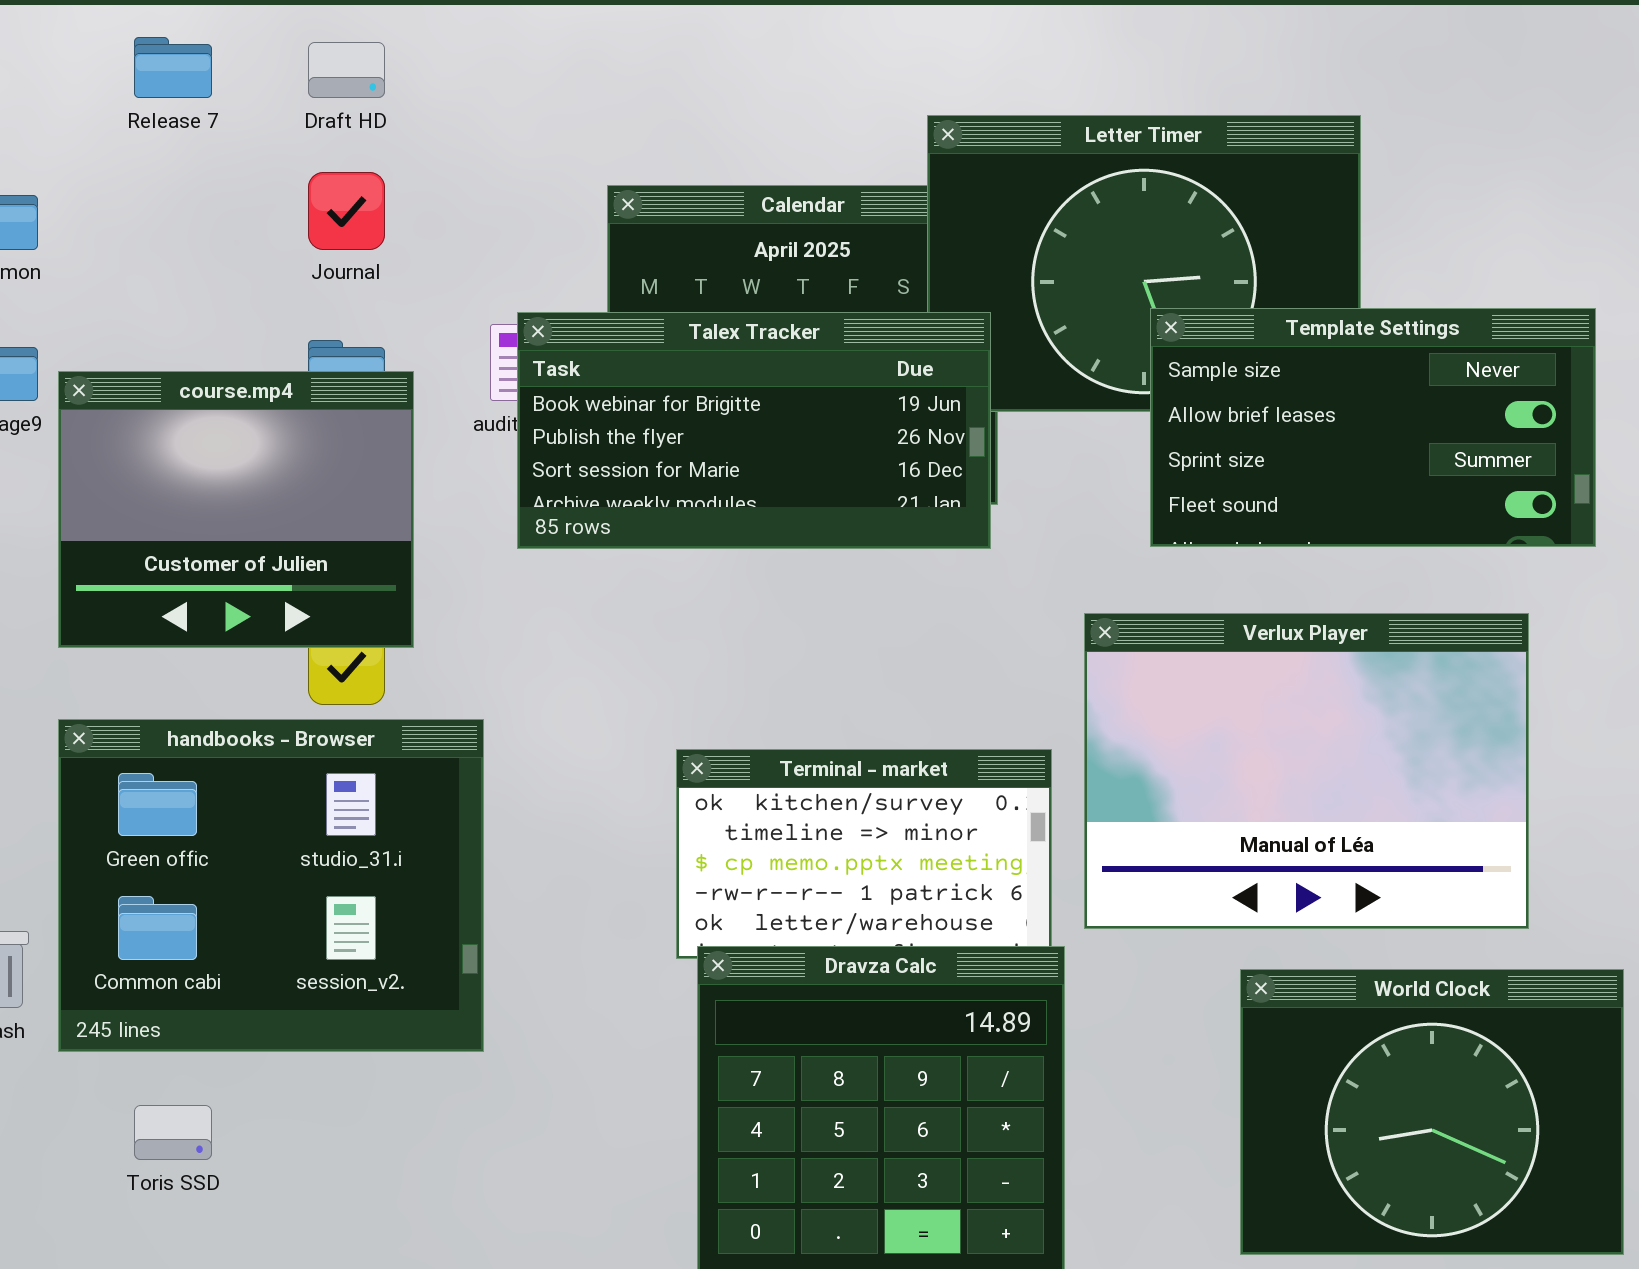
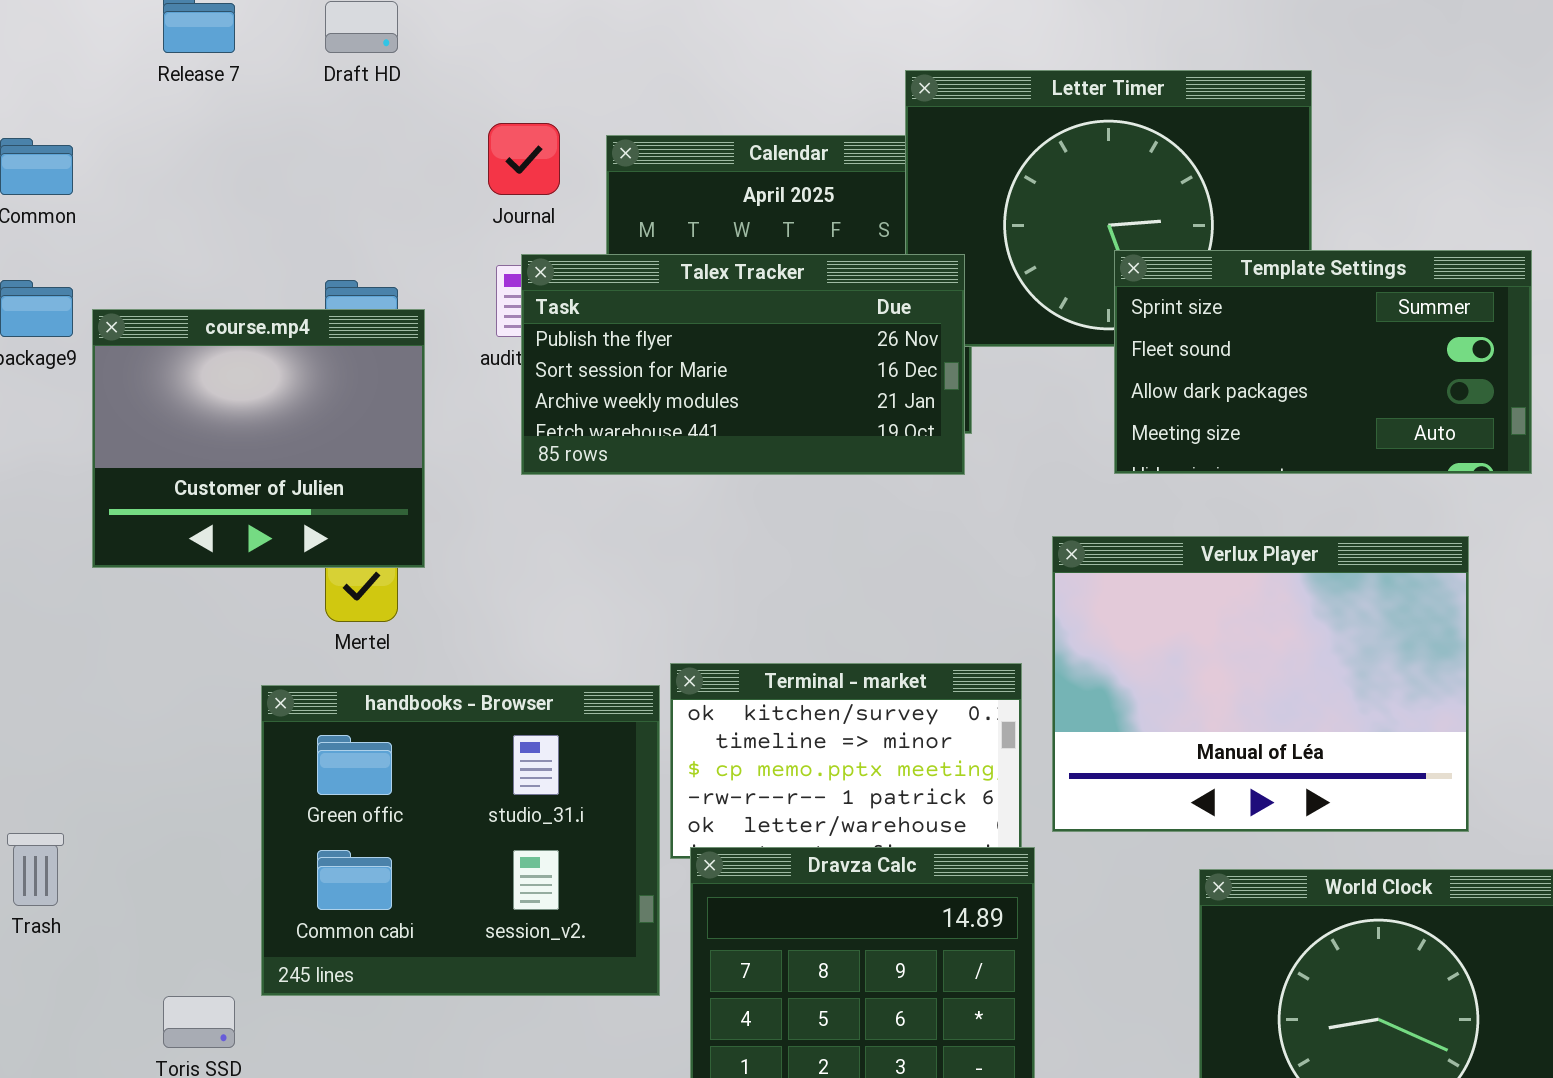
Journal: [308,172,385,250] -> [488,123,560,195], moved
Template Settings: [1150,308,1596,547] -> [1114,250,1532,474], scrolled down 2 rows
Talex Tracker: [517,312,991,549] -> [521,254,965,475], scrolled down 1 row
handbooks - Browser: [58,719,484,1052] -> [261,685,660,996], moved

